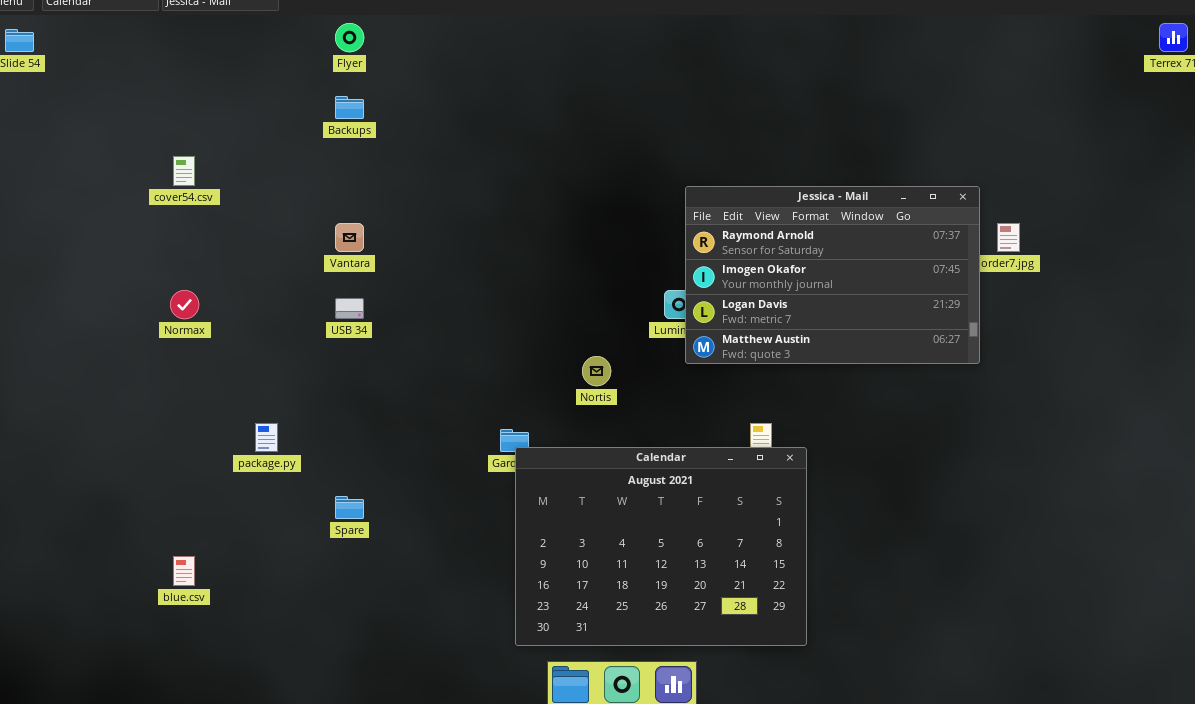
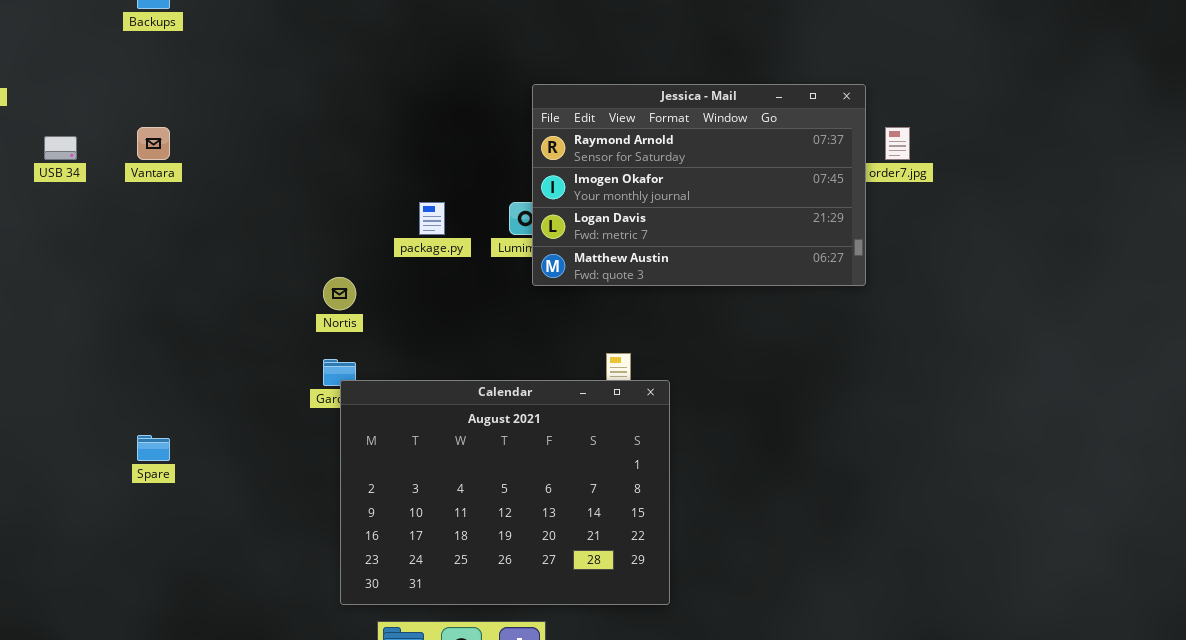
USB 34: [335,298,364,319] -> [44,136,77,160], moved
Nortis: [582,356,611,386] -> [323,277,356,310], moved
package.py: [255,423,278,452] -> [419,202,445,235], moved

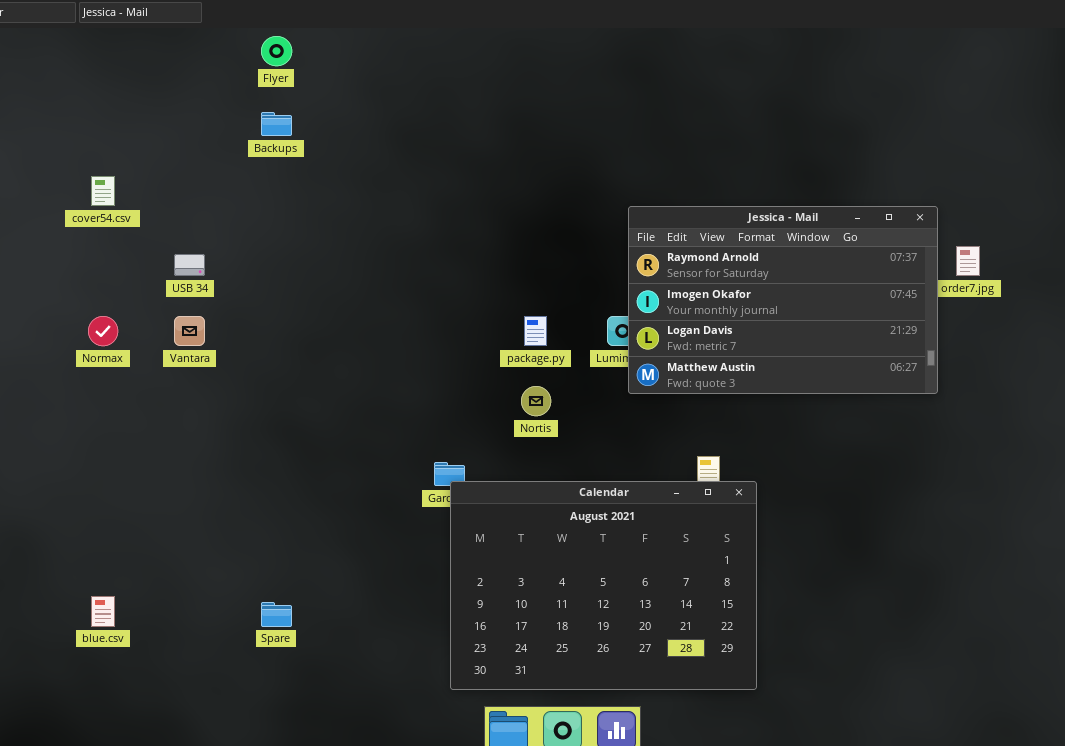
Vantara: [137,127,170,160] -> [174,316,205,346], moved
Nortis: [323,277,356,310] -> [521,386,551,416], moved
Spare: [137,435,170,461] -> [261,602,292,627], moved

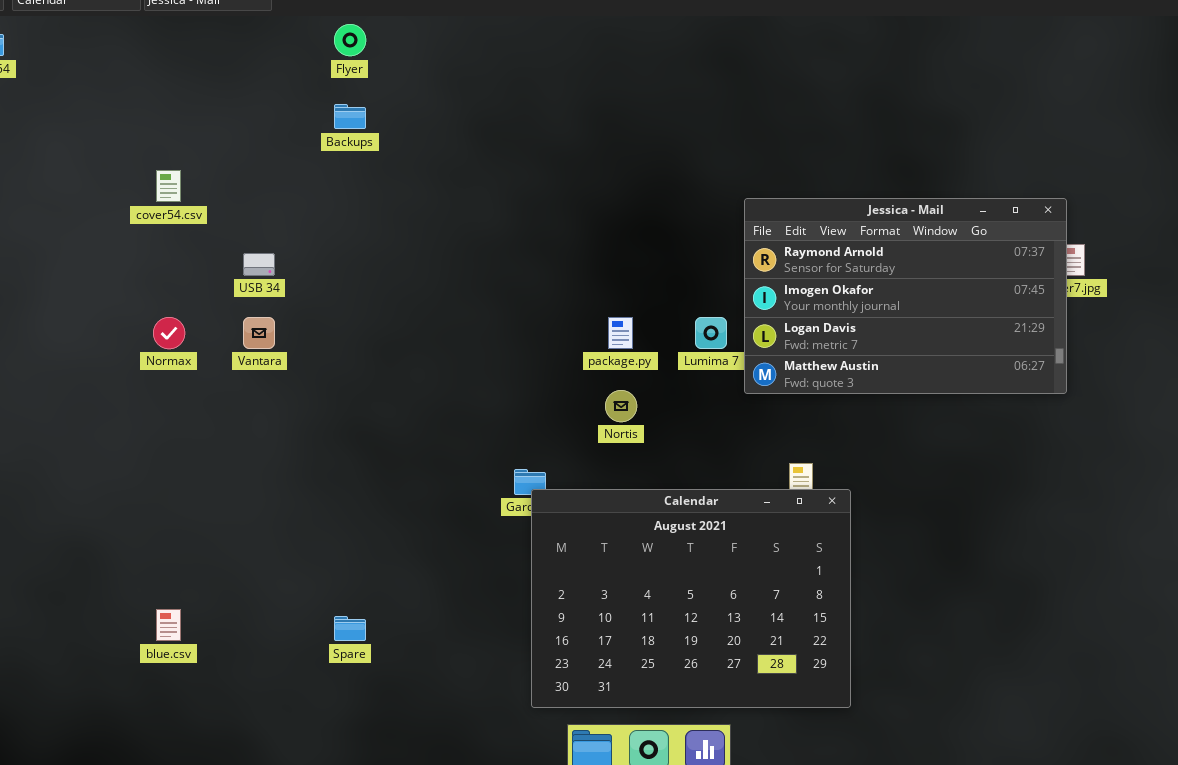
Jessica - Mail: [628,206,938,394] -> [744,198,1067,394], moved

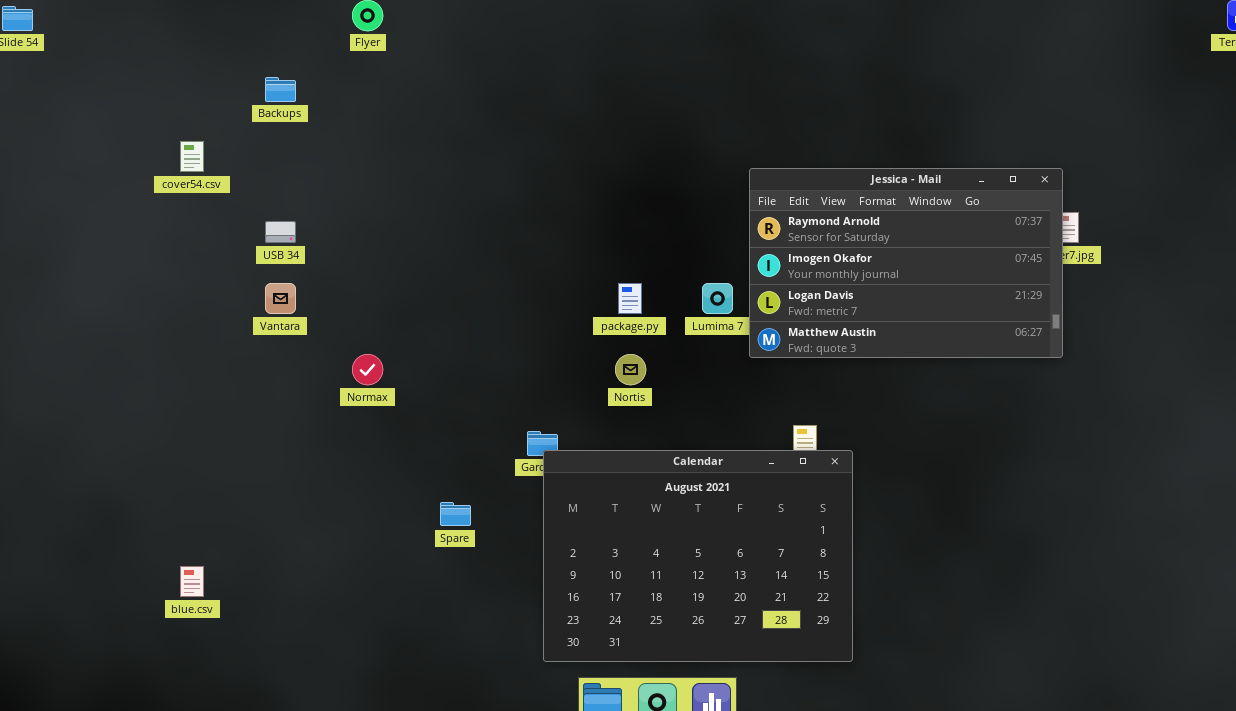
Backups: [334,104,366,129] -> [265,77,296,102], moved
Normax: [153,317,185,349] -> [352,354,383,385], moved
Spare: [334,616,366,641] -> [440,502,471,526], moved

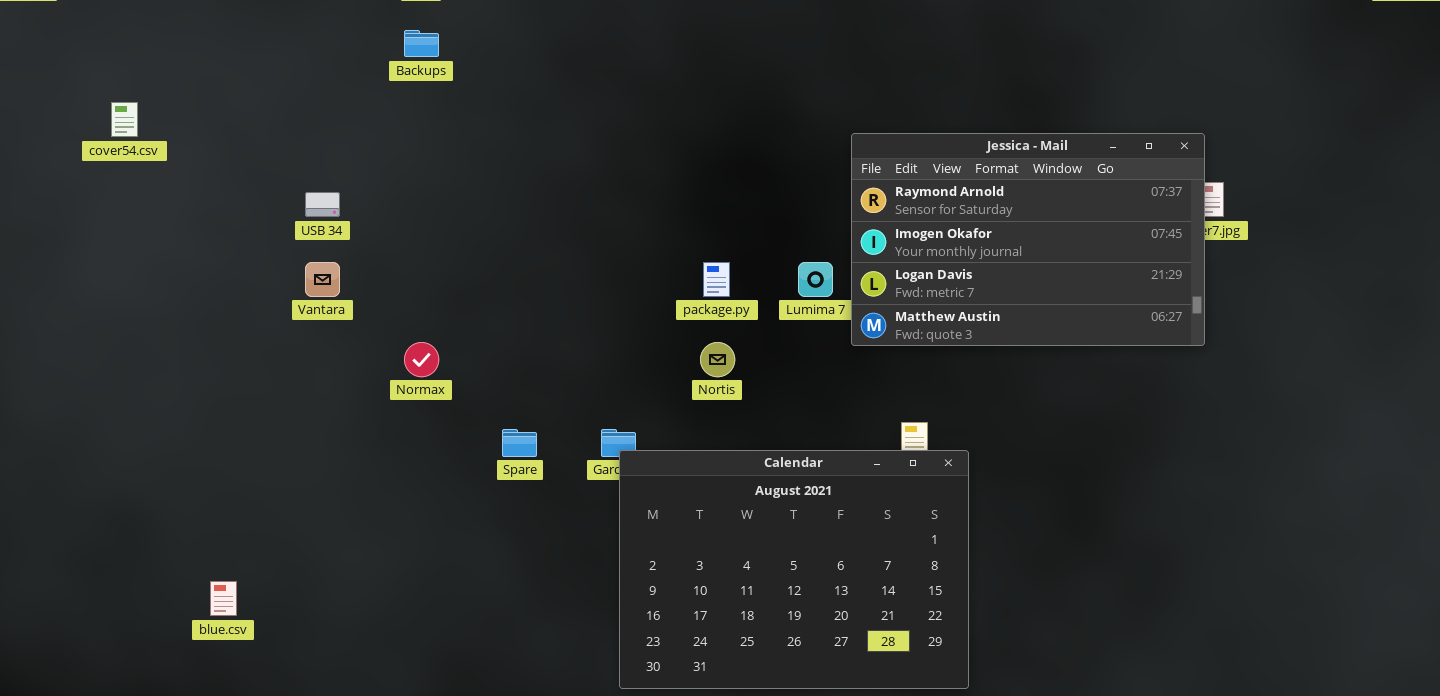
Backups: [265,77,296,102] -> [404,30,439,57], moved
cover54.csv: [180,141,204,172] -> [111,102,138,137], moved
Spare: [440,502,471,526] -> [502,429,537,457], moved

